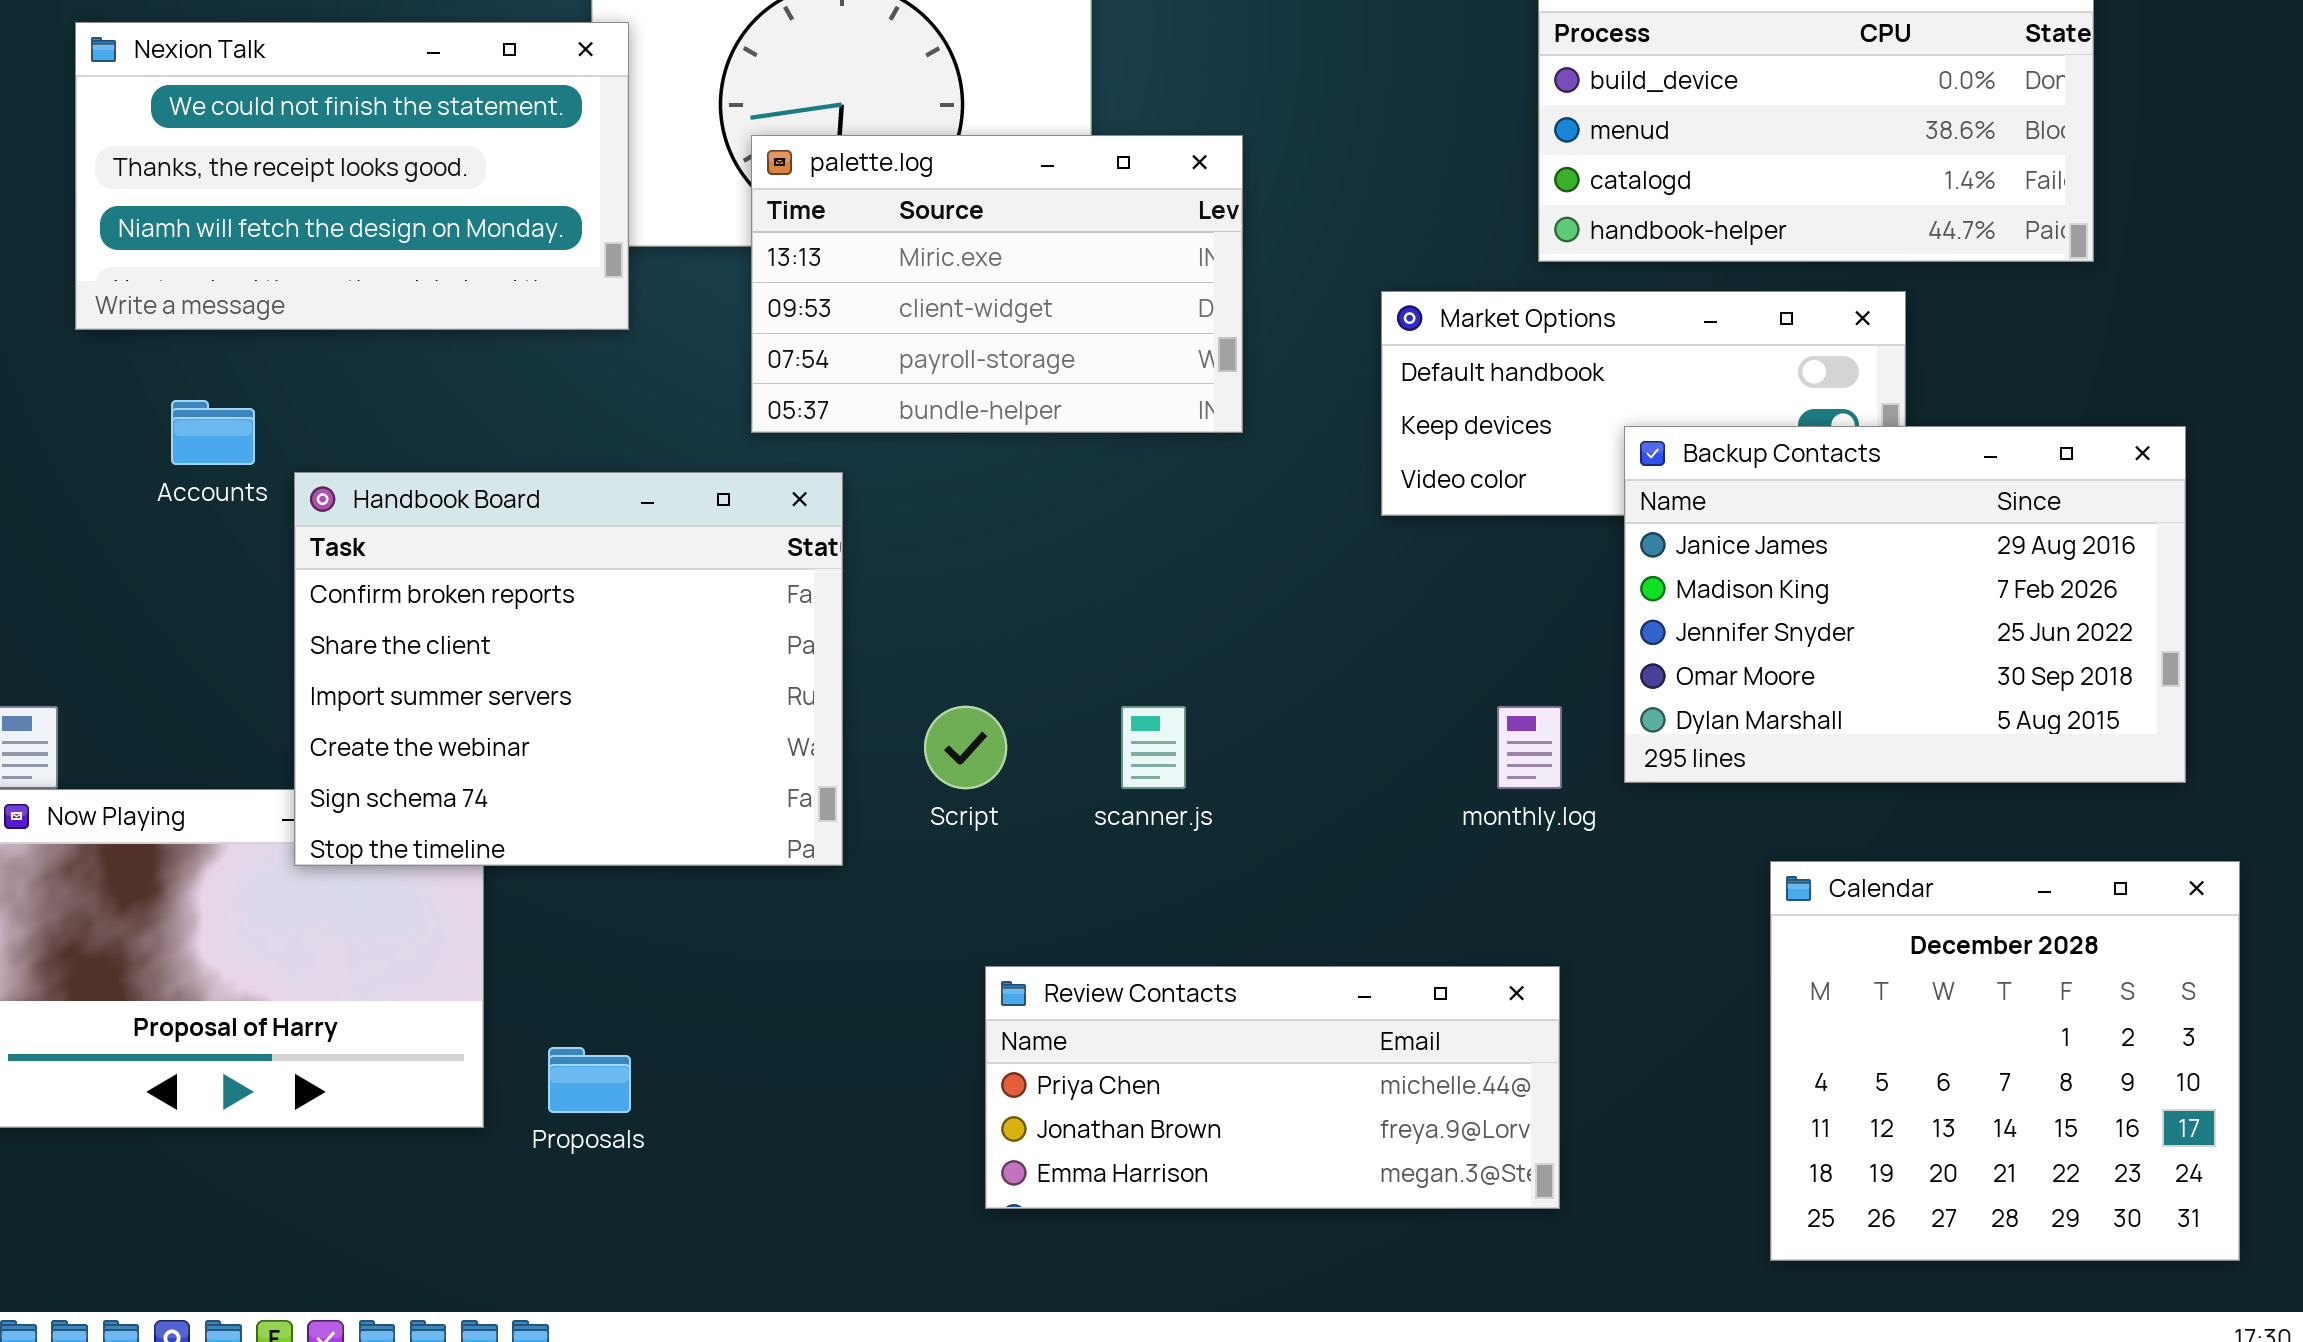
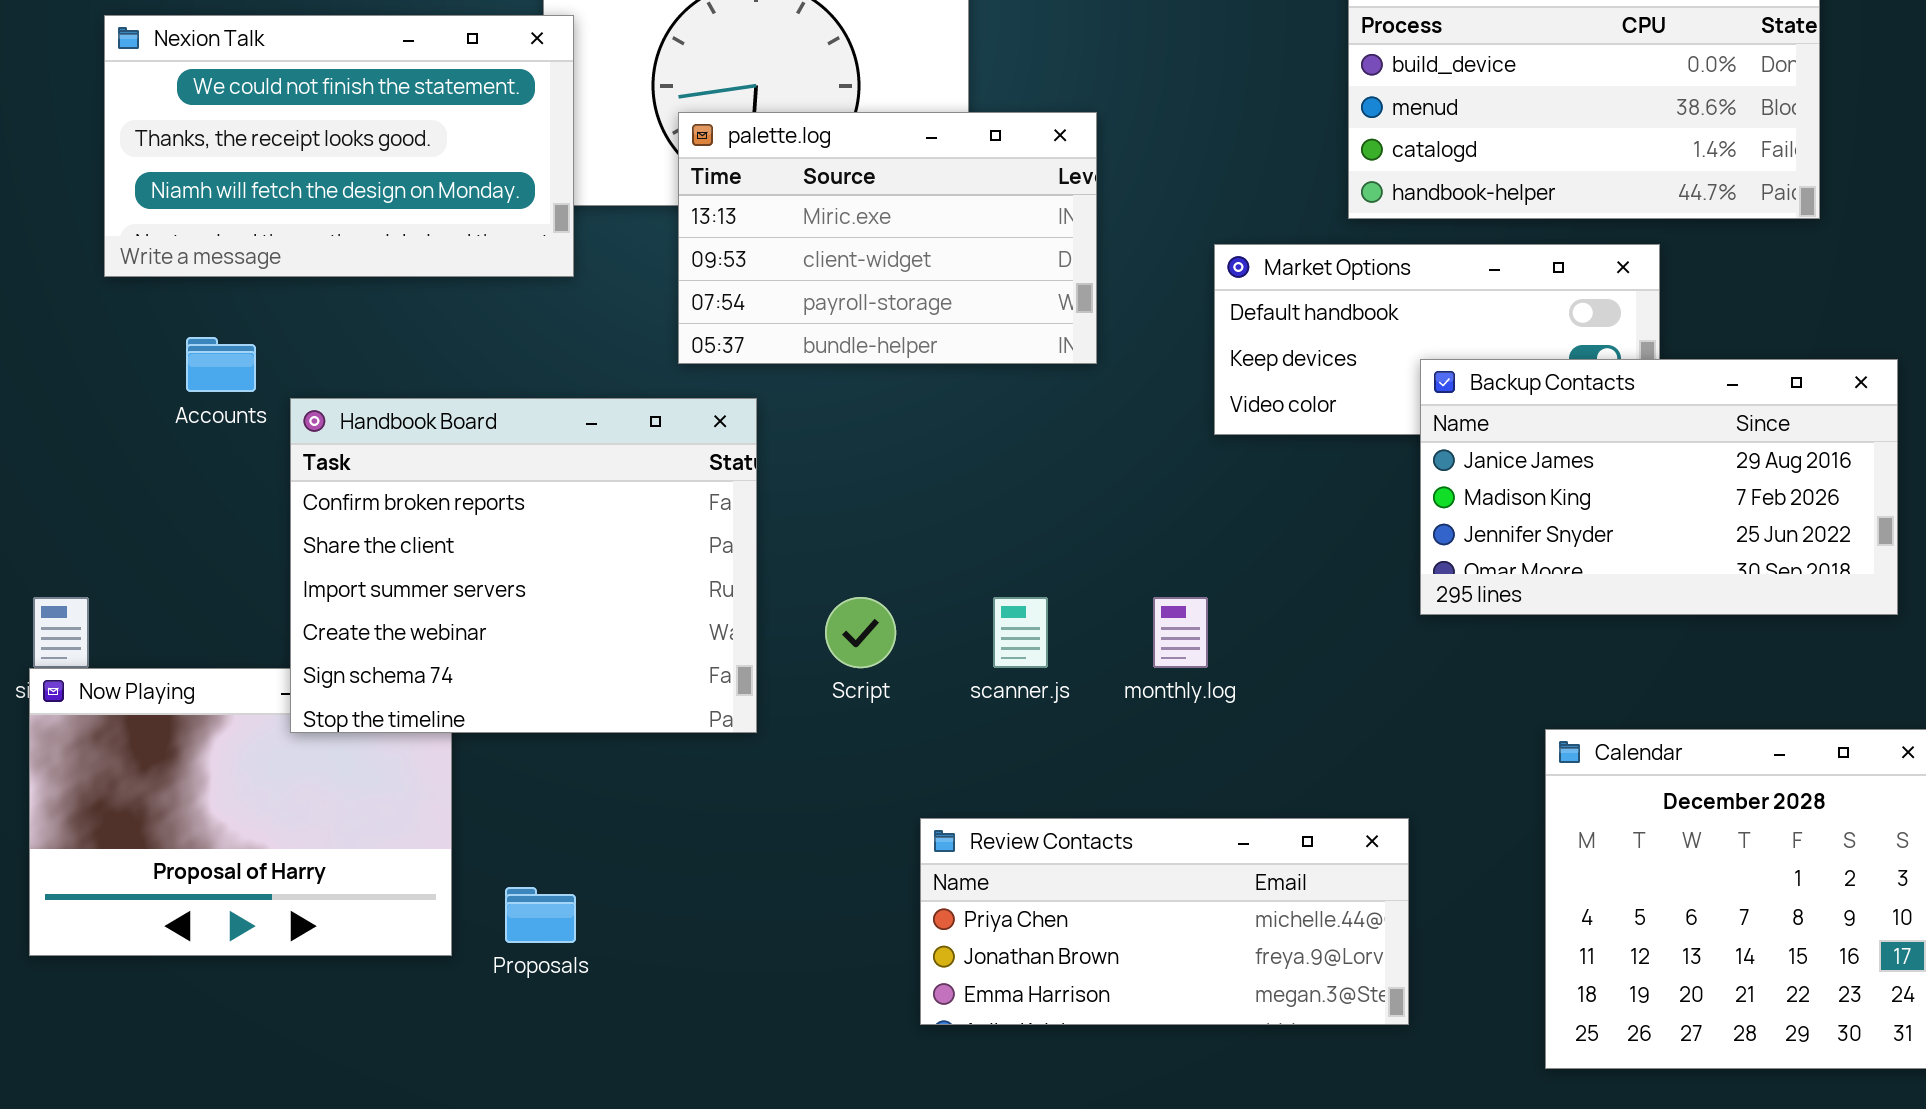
Backup Contacts: [1624,426,2186,783] -> [1420,359,1898,615], resized
monthly.log: [1497,706,1562,789] -> [1153,597,1208,668], moved
Review Contacts: [985,966,1560,1209] -> [920,818,1409,1025], moved

